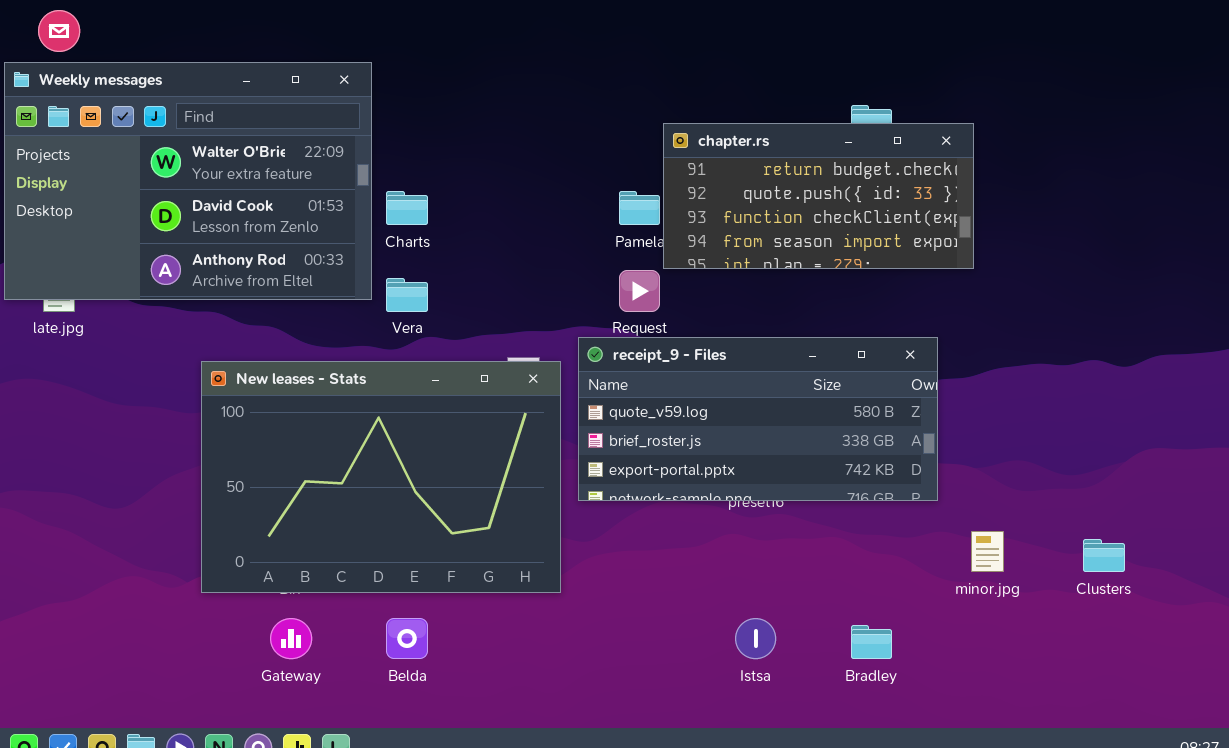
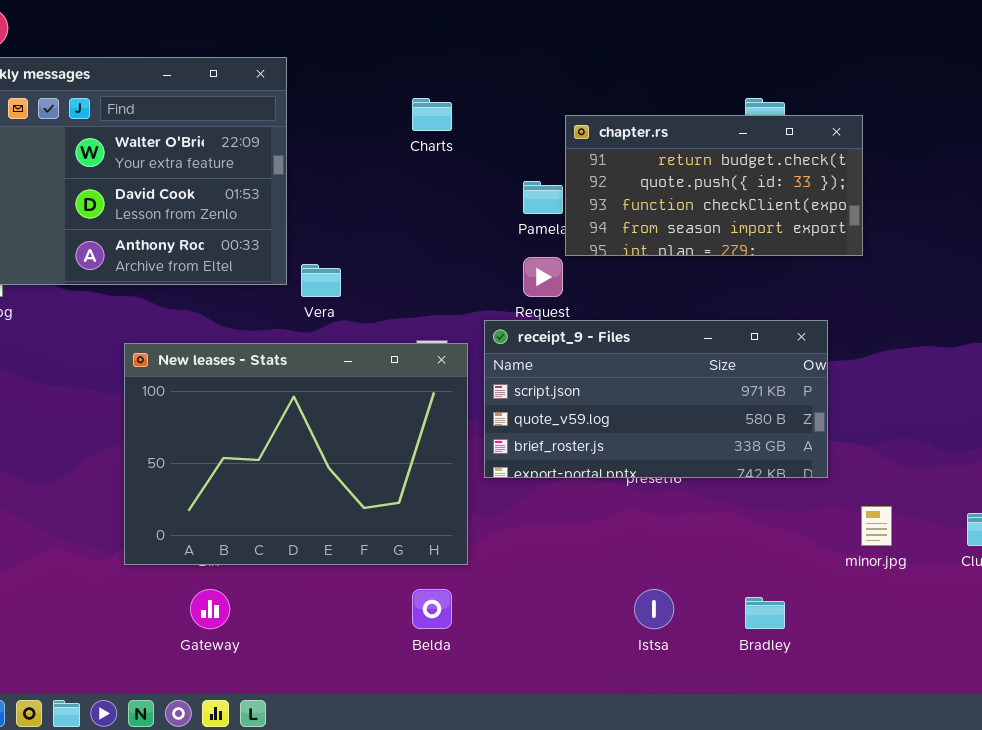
Charts: [386,191,428,225] -> [412,98,452,131], moved
receipt_9 - Files: [578,337,938,501] -> [484,320,828,478], scrolled up 1 row
Belda: [386,618,428,659] -> [412,589,452,629], moved

